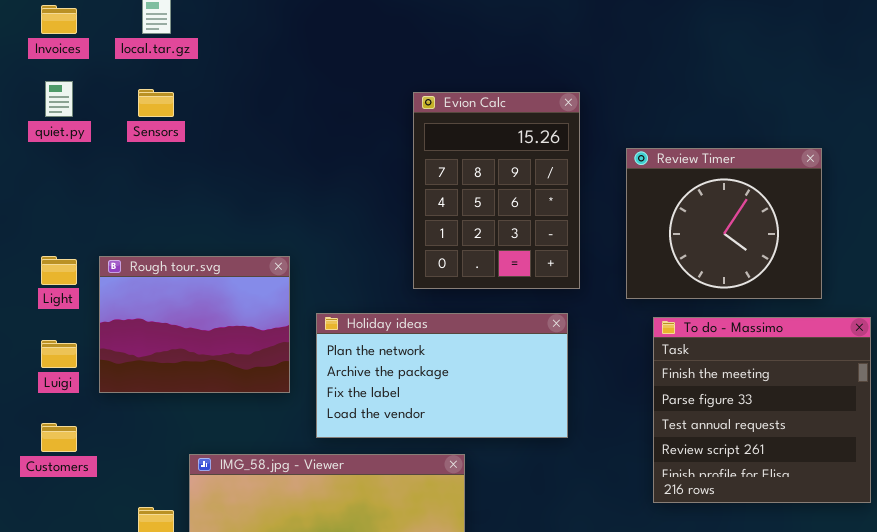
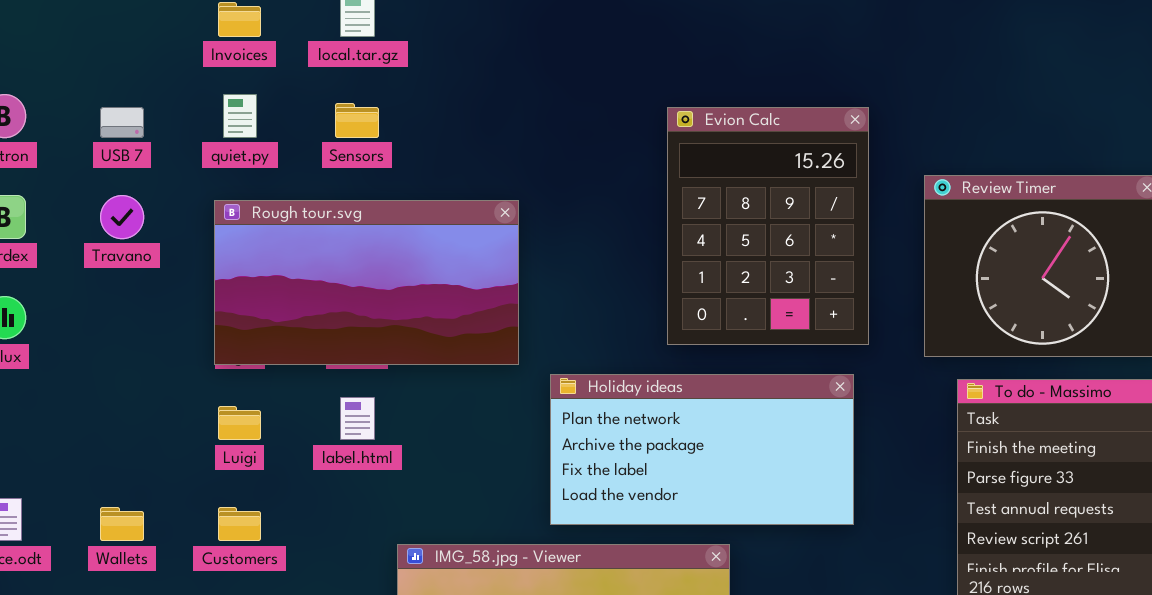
Rough tour.svg: [99,256,290,393] -> [214,200,519,365], moved, resized

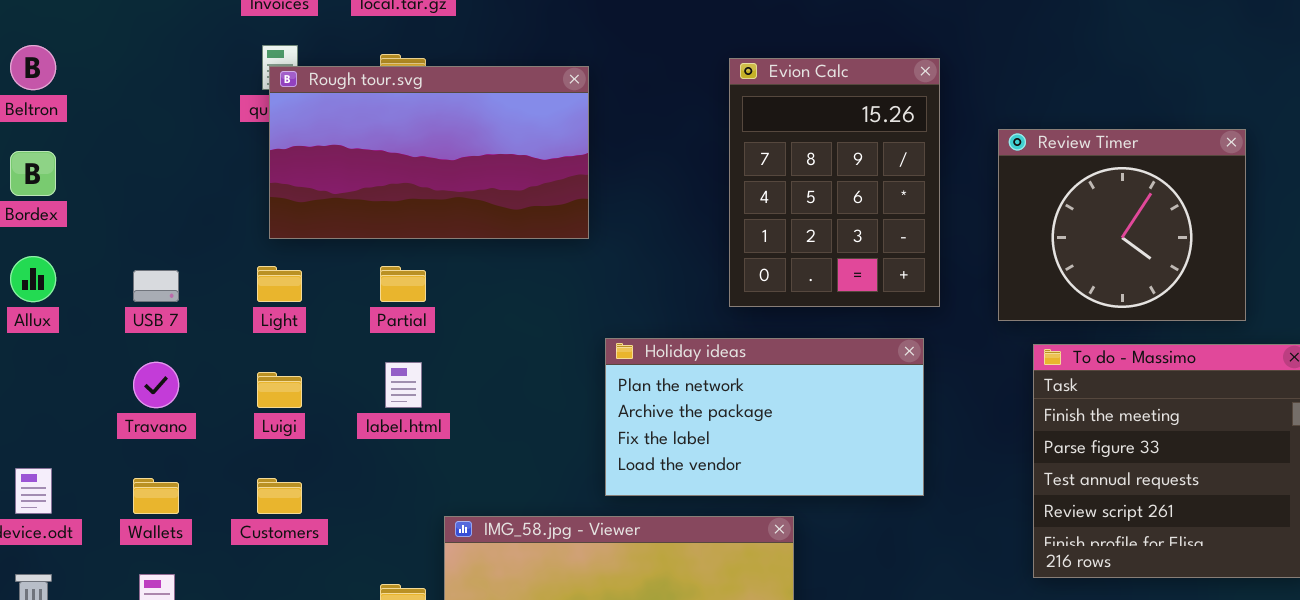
USB 7: [100,107,144,138] -> [133,270,179,302], moved
Travano: [100,195,144,239] -> [133,362,179,408], moved
Rough tour.svg: [214,200,519,365] -> [269,66,589,239], moved

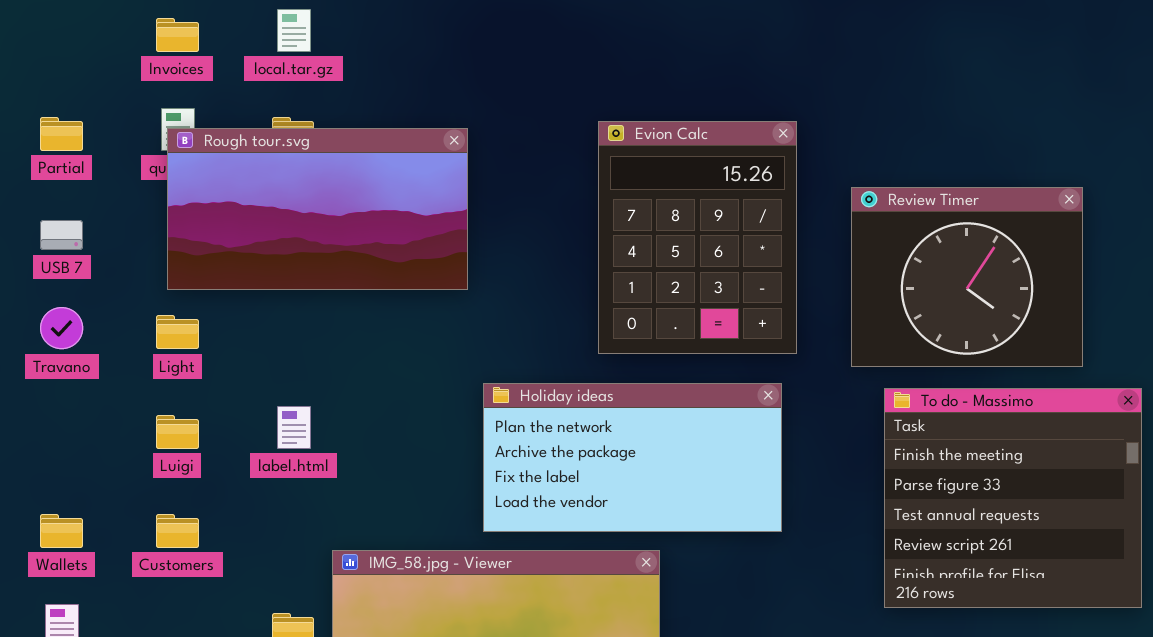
Partial: [380,266,426,302] -> [40,117,83,151], moved
USB 7: [133,270,179,302] -> [40,220,83,250], moved
Travano: [133,362,179,408] -> [40,307,83,349], moved

